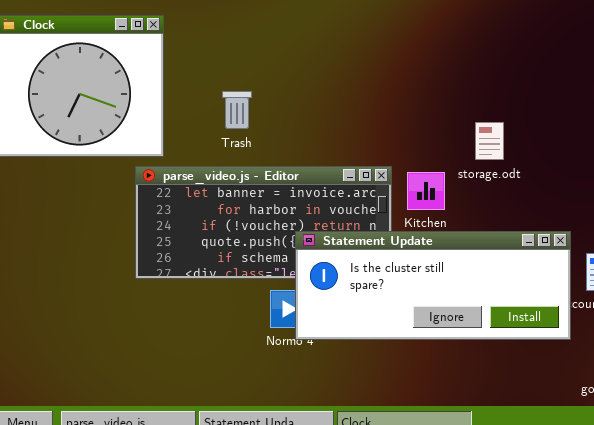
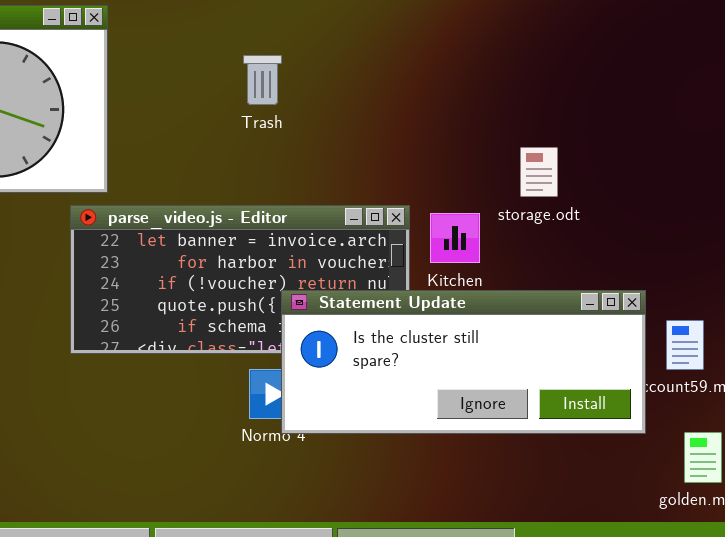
Trash: [222,91,252,129] -> [243,55,282,105], moved

